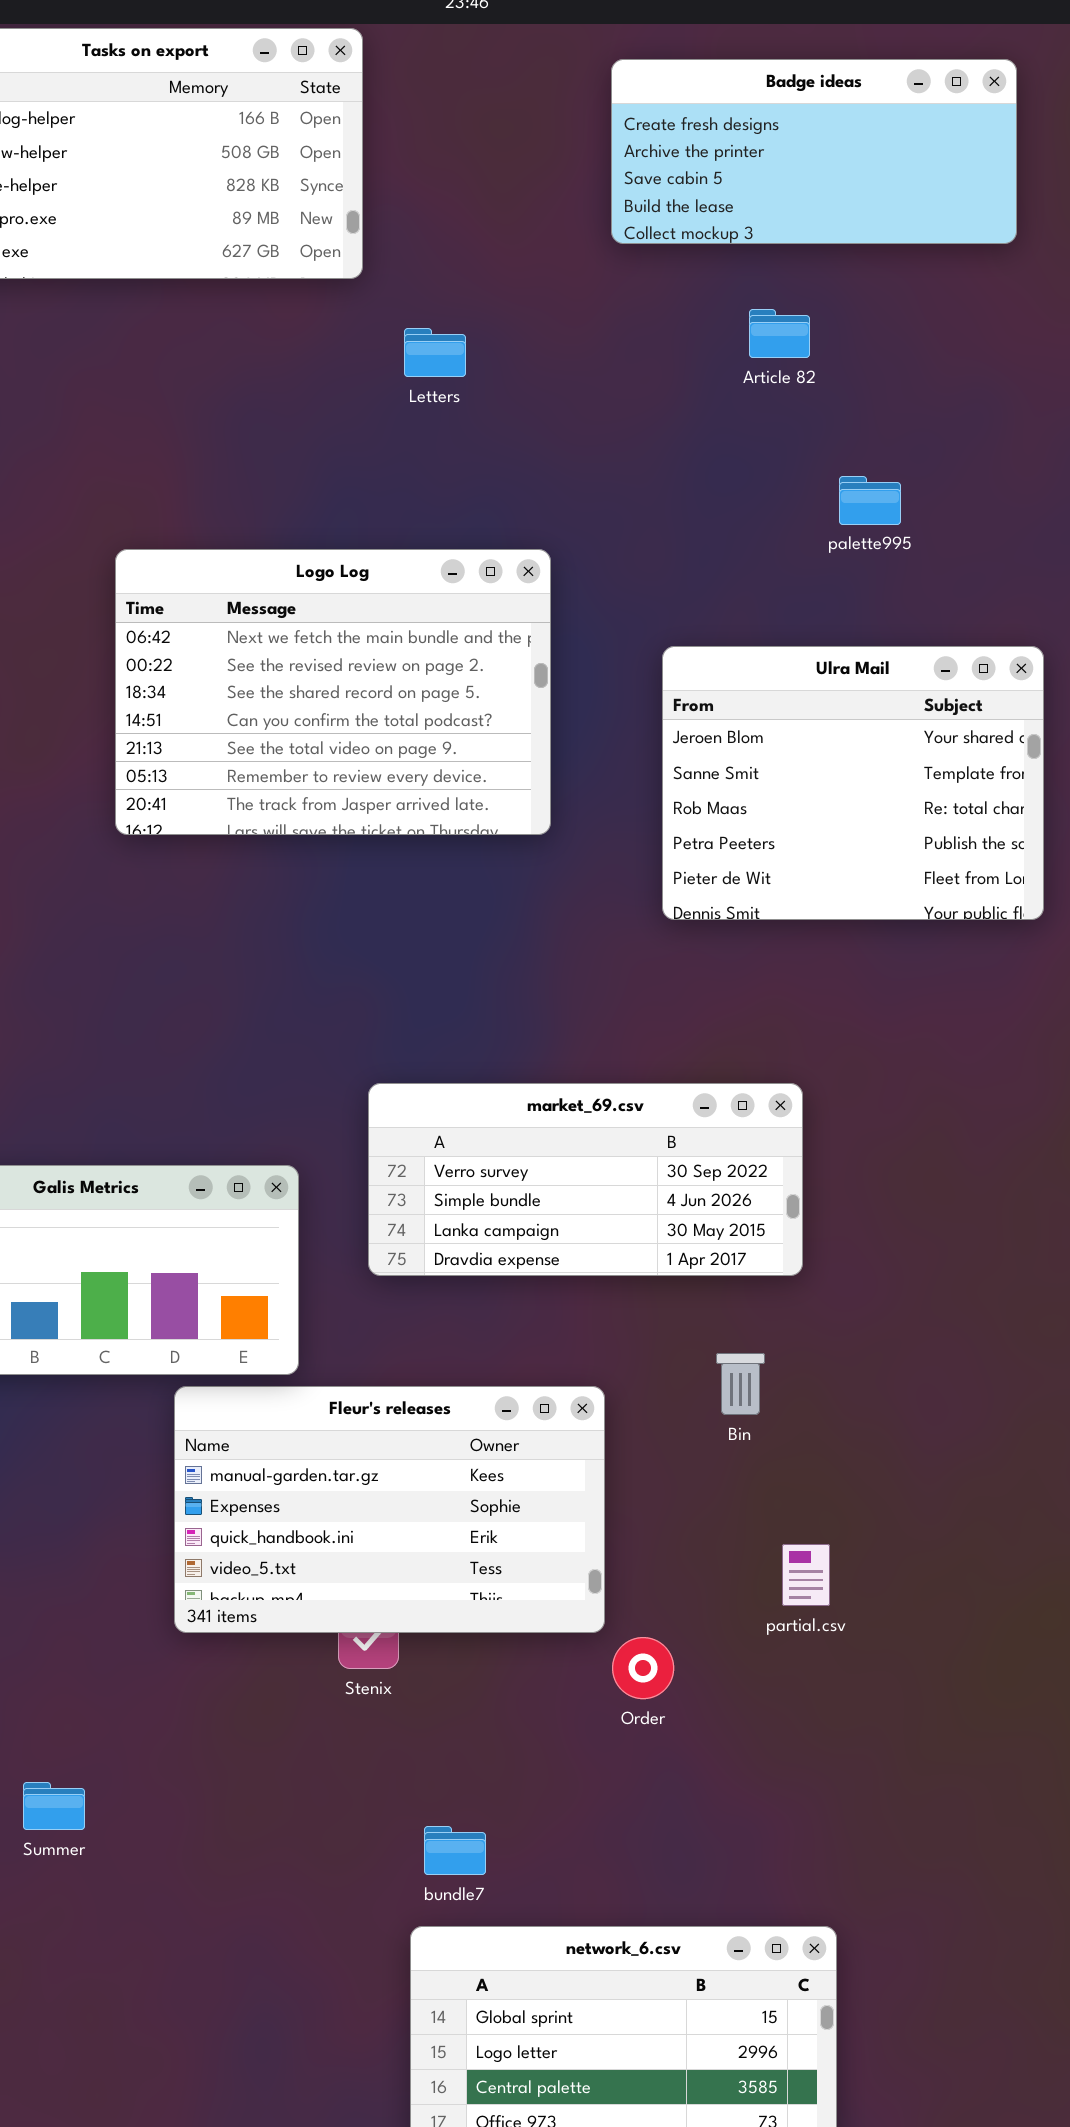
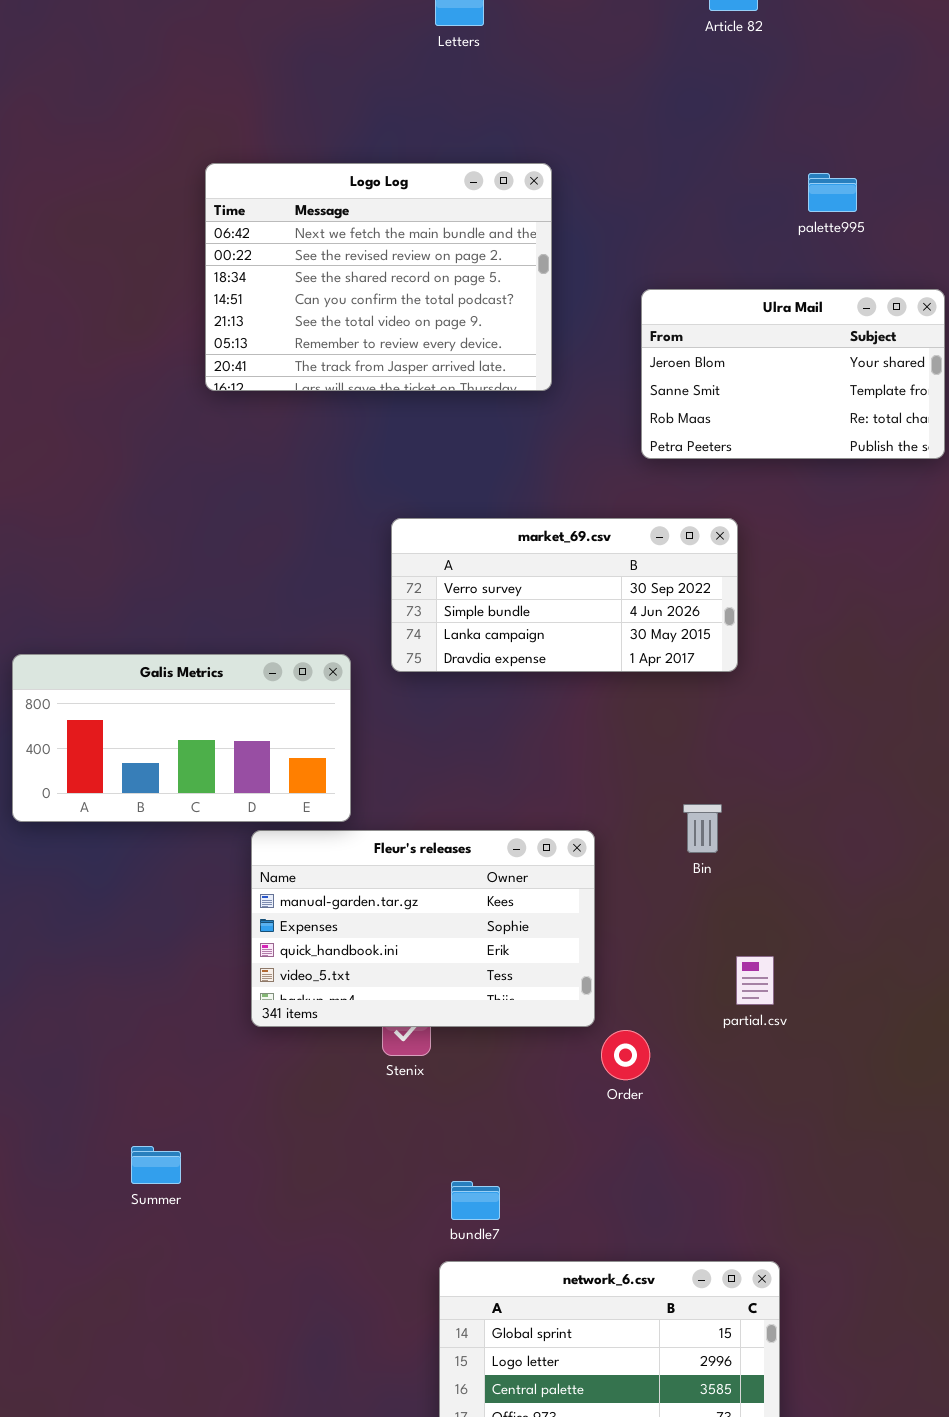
palette995: [839,476,901,525] -> [808,173,857,212], moved
Ulra Mail: [662,646,1044,920] -> [641,289,945,459], resized
market_69.csv: [368,1083,803,1276] -> [391,518,738,672], moved

